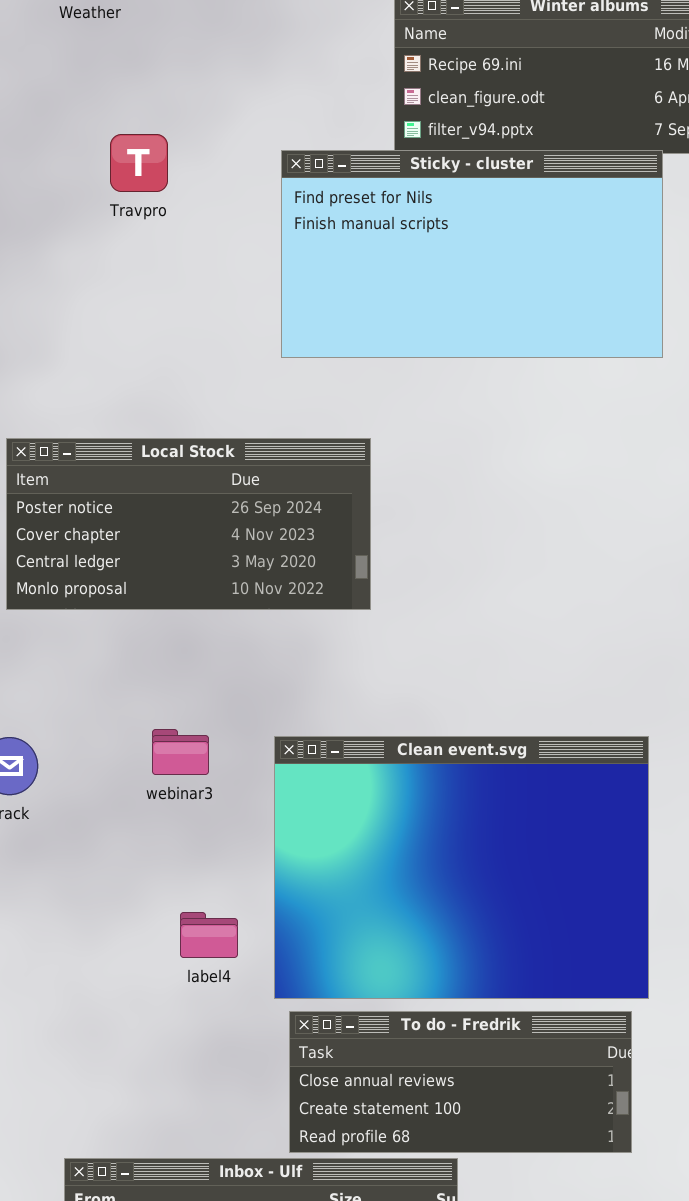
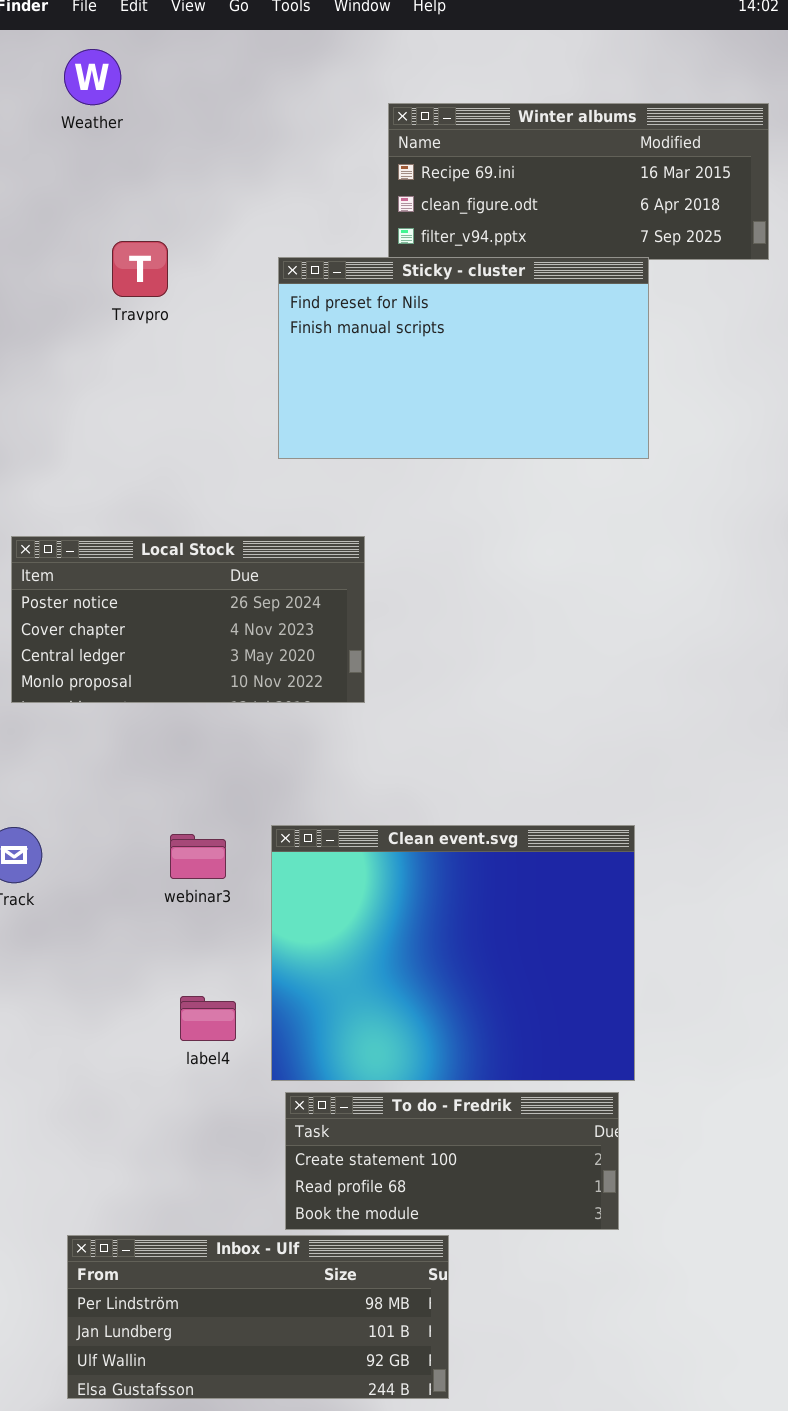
webinar3: [152,729,209,775] -> [170,834,226,879], moved
To do - Fredrik: [289,1011,632,1153] -> [285,1092,619,1230], scrolled down 1 row

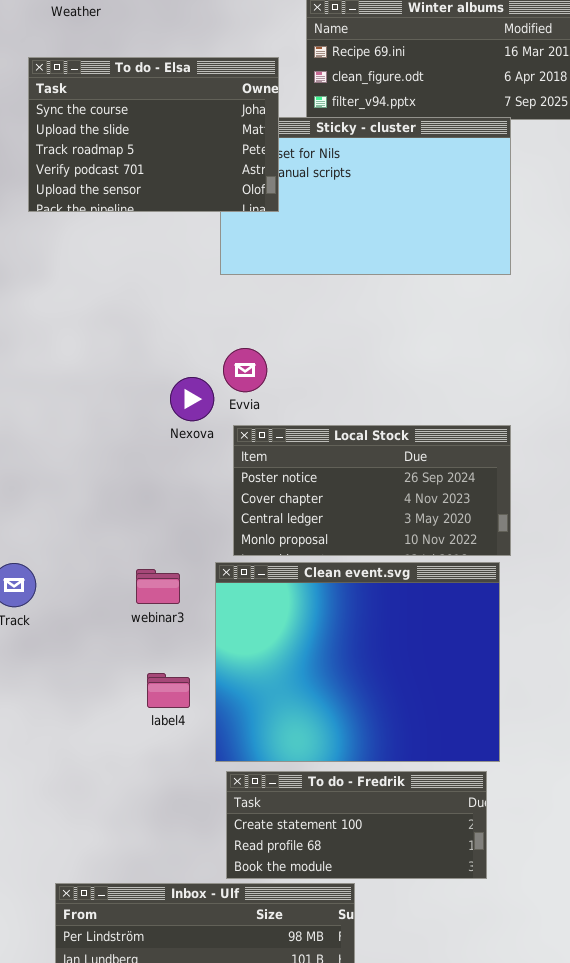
To do - Elsa: none -> [28,57,279,212], opened
Local Stock: [11,536,365,703] -> [233,425,511,556], moved
label4: [180,996,236,1041] -> [147,673,190,708], moved

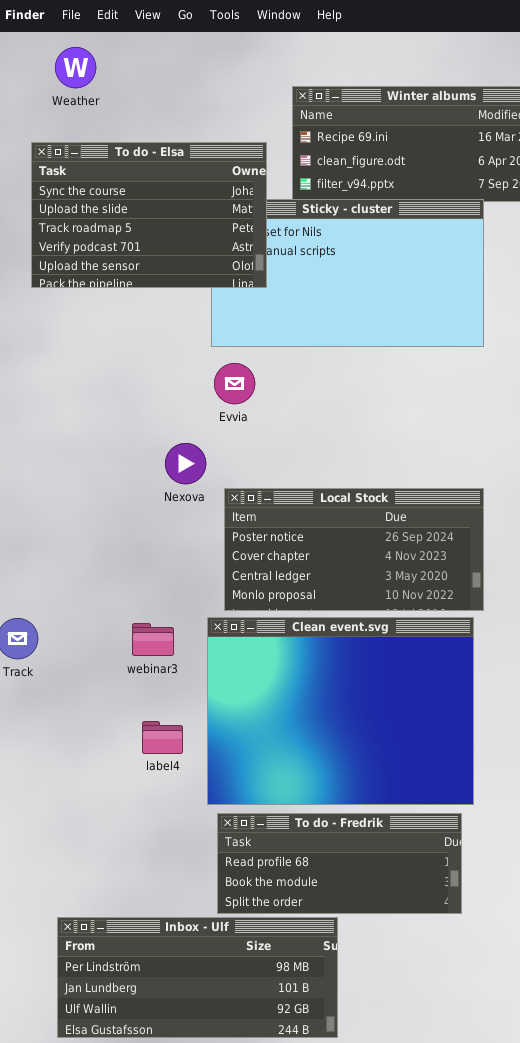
Evvia: [223,348,267,392] -> [214,363,255,404], moved
To do - Fredrik: [226,771,487,879] -> [217,813,462,914], scrolled down 1 row

